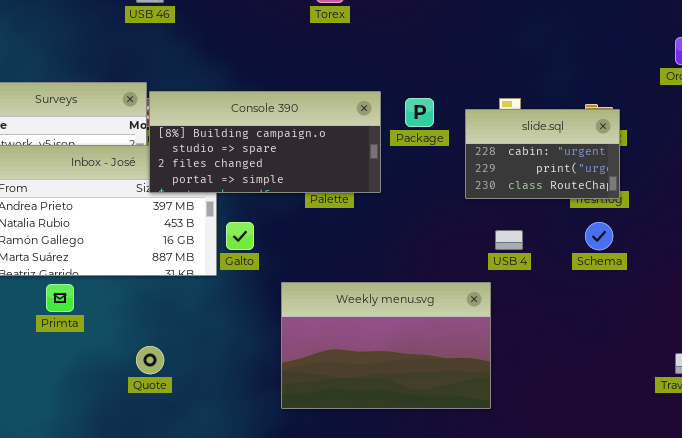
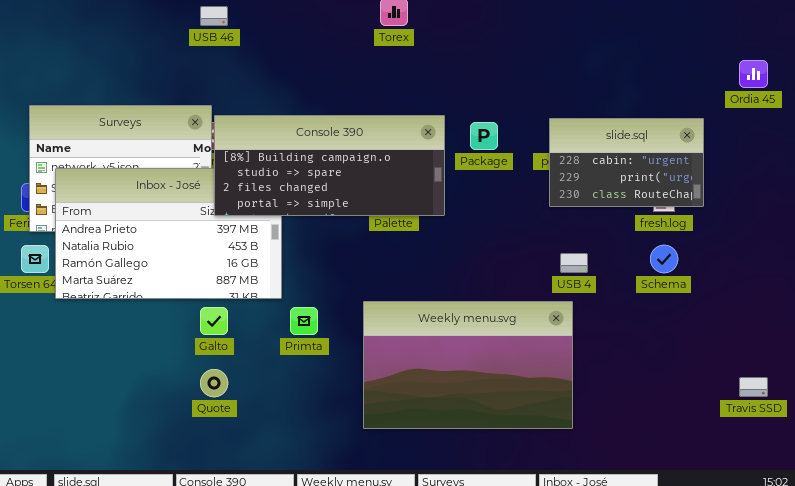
slide.sql: [465,109,620,199] -> [549,118,704,207], moved
Galto: [226,222,254,250] -> [200,307,228,335], moved
Weekly menu.svg: [281,282,491,409] -> [363,301,573,429], moved
Primta: [46,284,74,312] -> [290,307,318,335], moved

